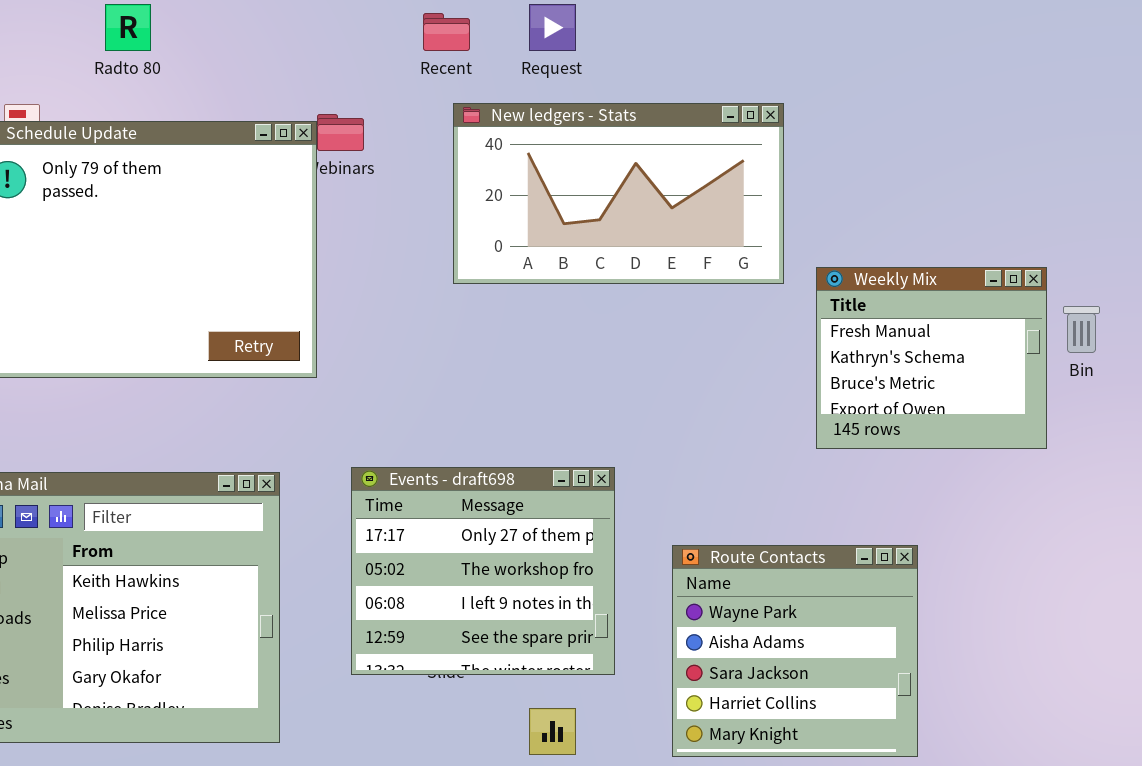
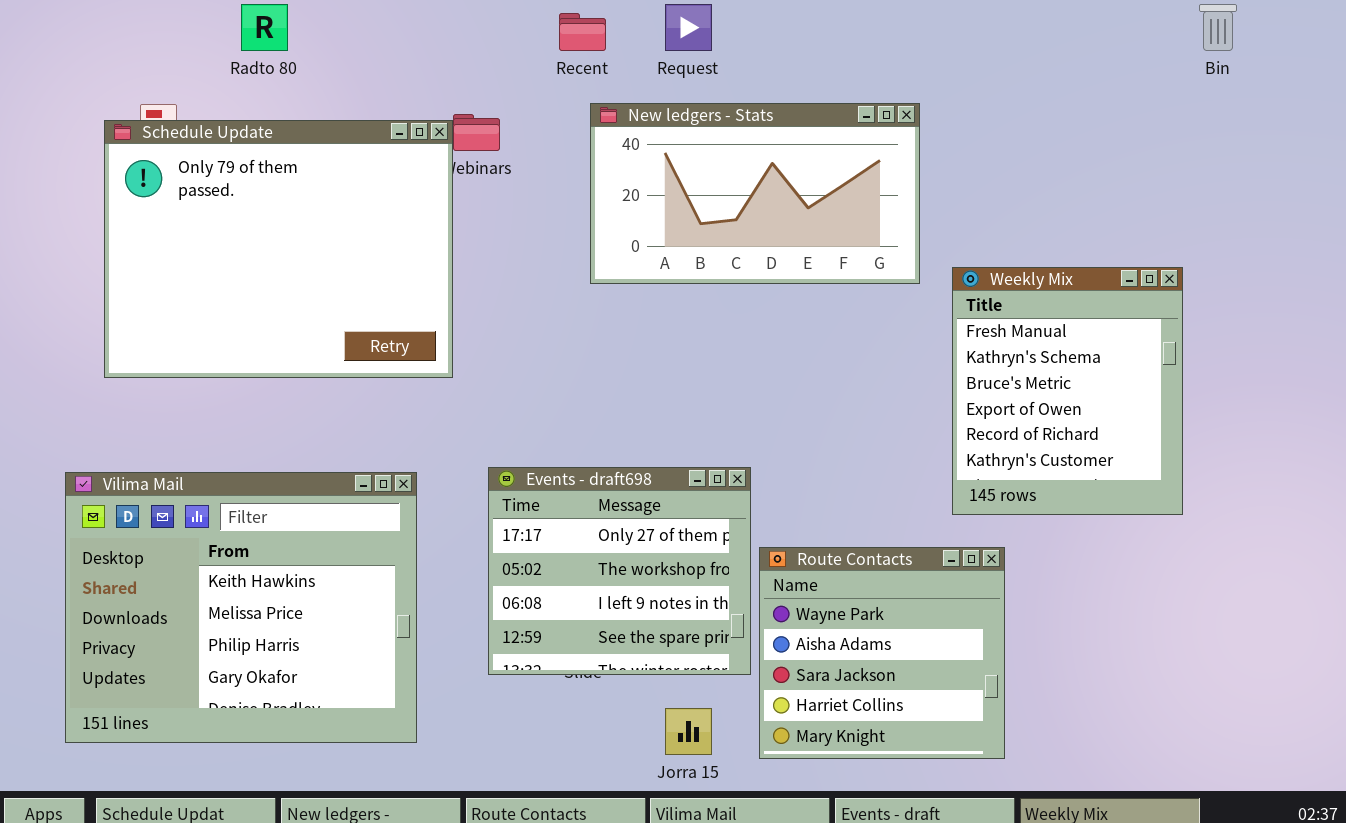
Weekly Mix: [816,267,1047,449] -> [952,267,1183,515], resized
Bin: [1063,306,1100,353] -> [1199,4,1237,51], moved
Route Contacts: [672,545,918,757] -> [759,547,1005,759], moved

